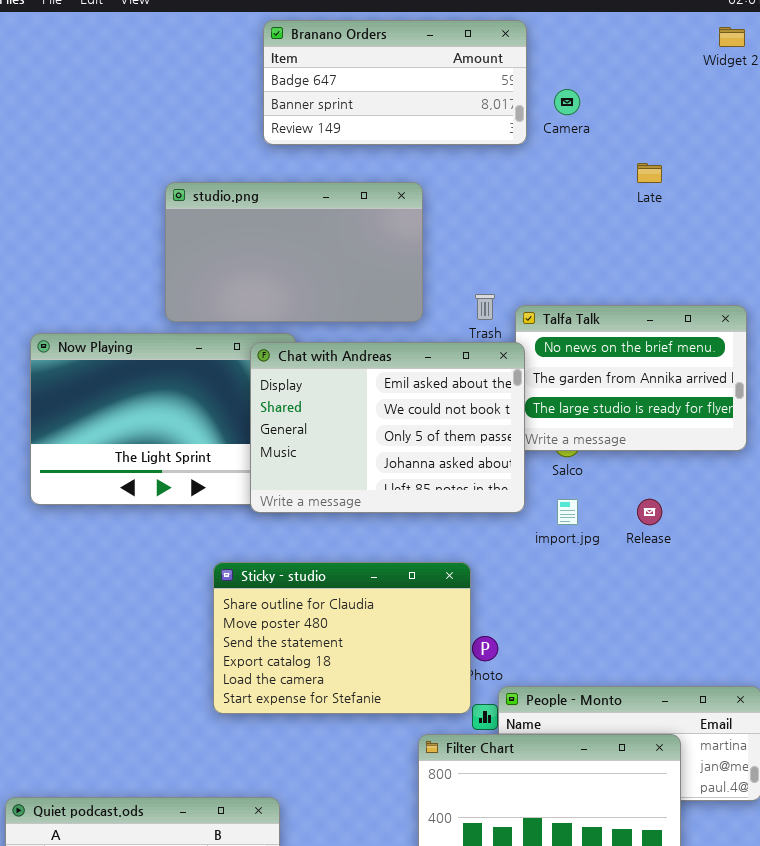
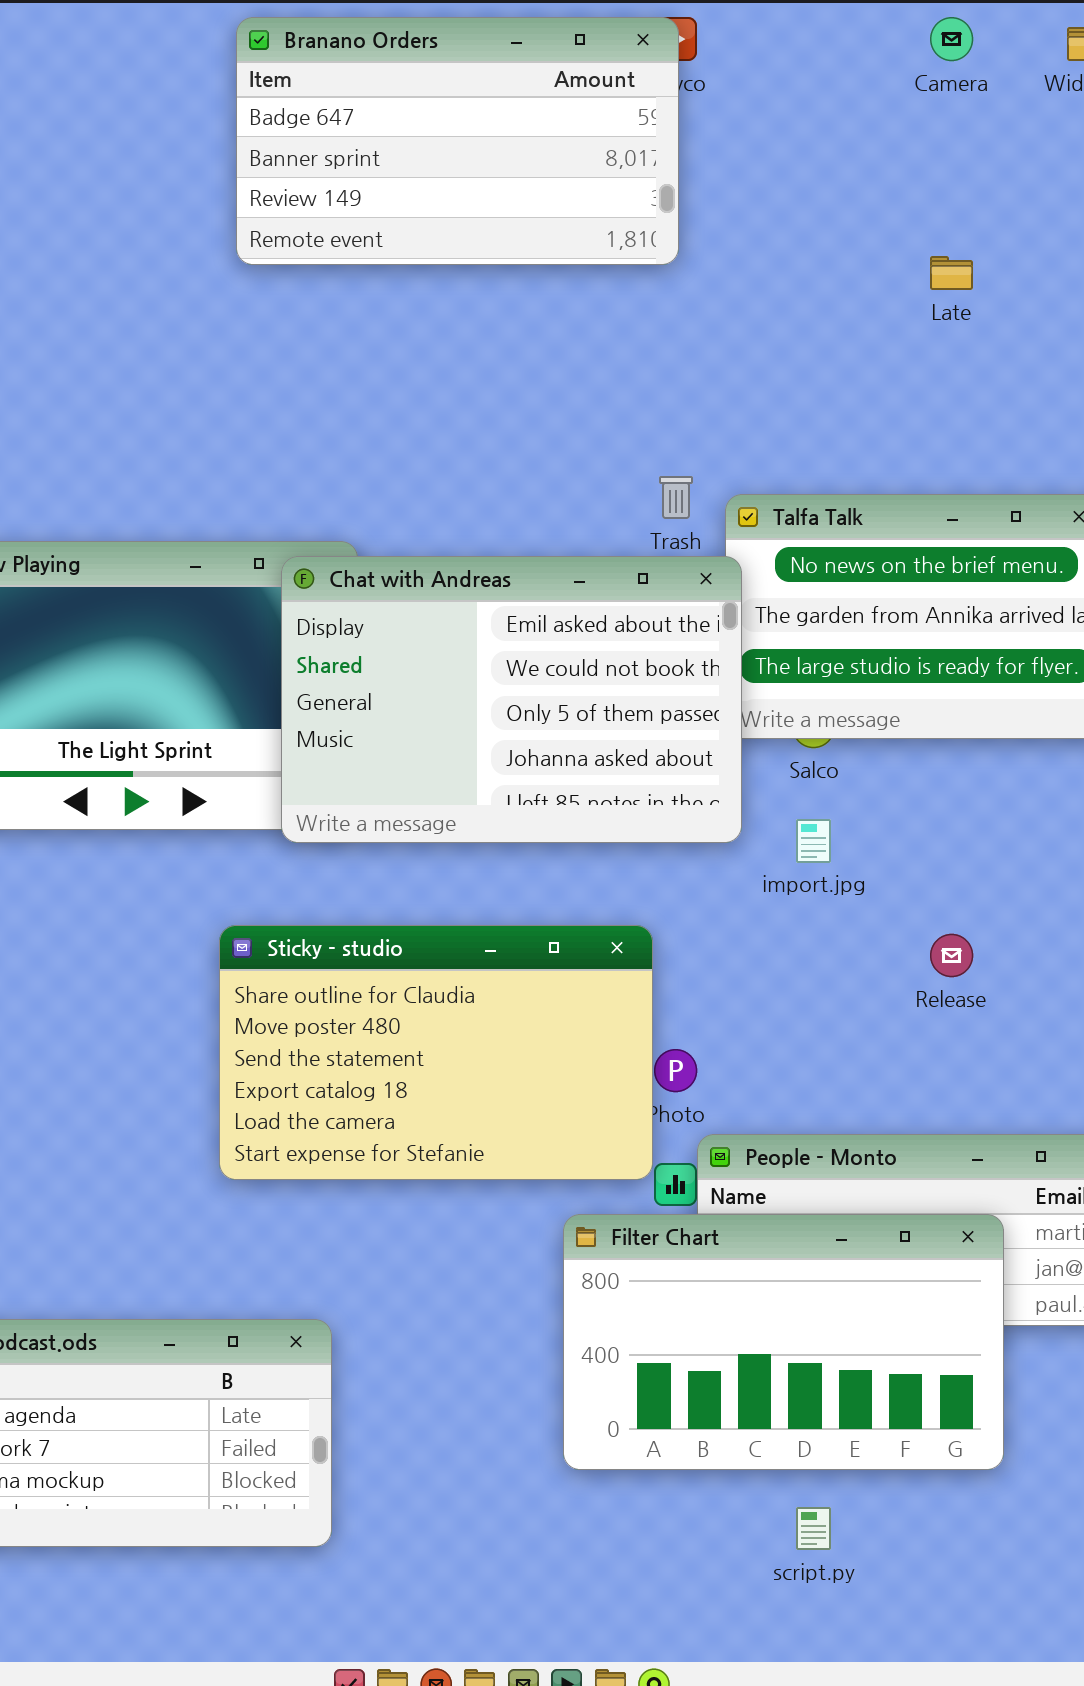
Branano Orders: [263,20,527,145] -> [236,17,679,265], moved, resized
Camera: [554,89,580,115] -> [930,17,973,61], moved
studio.png: [165,182,423,322] -> none, closed
Release: [637,499,662,525] -> [930,934,973,977], moved

